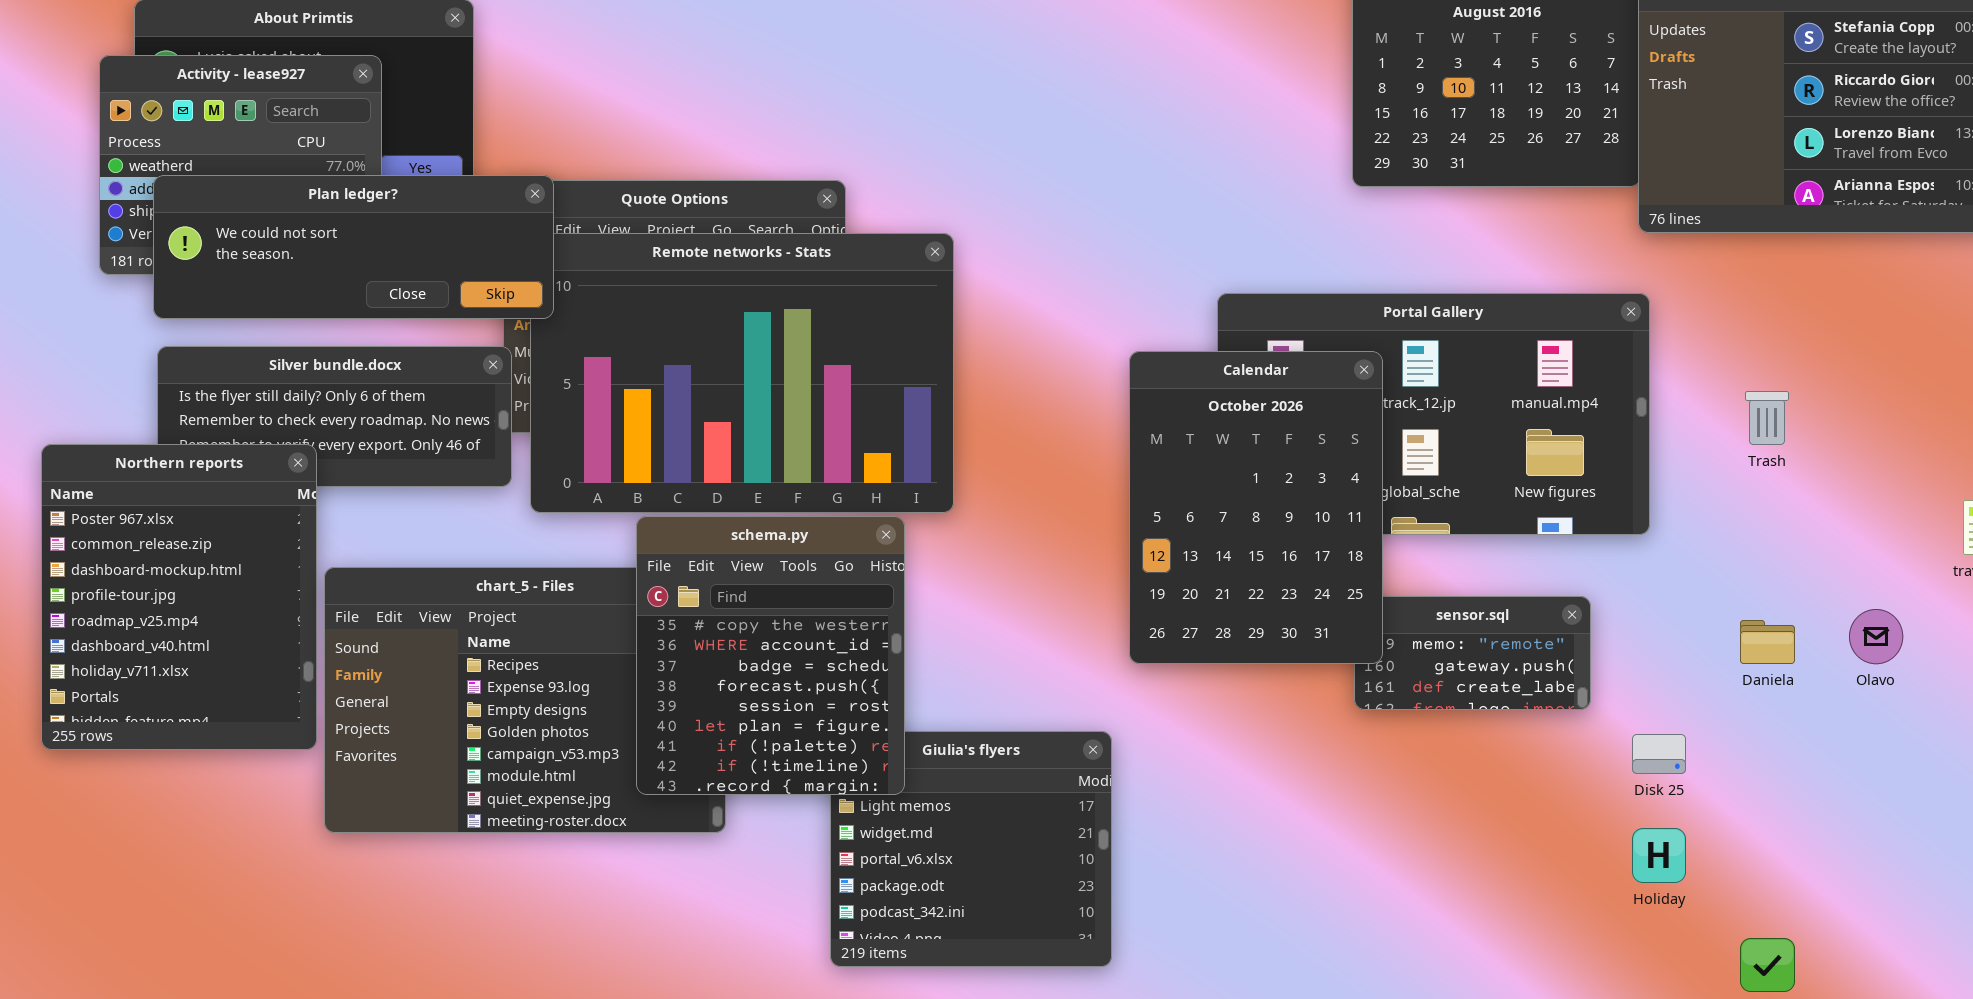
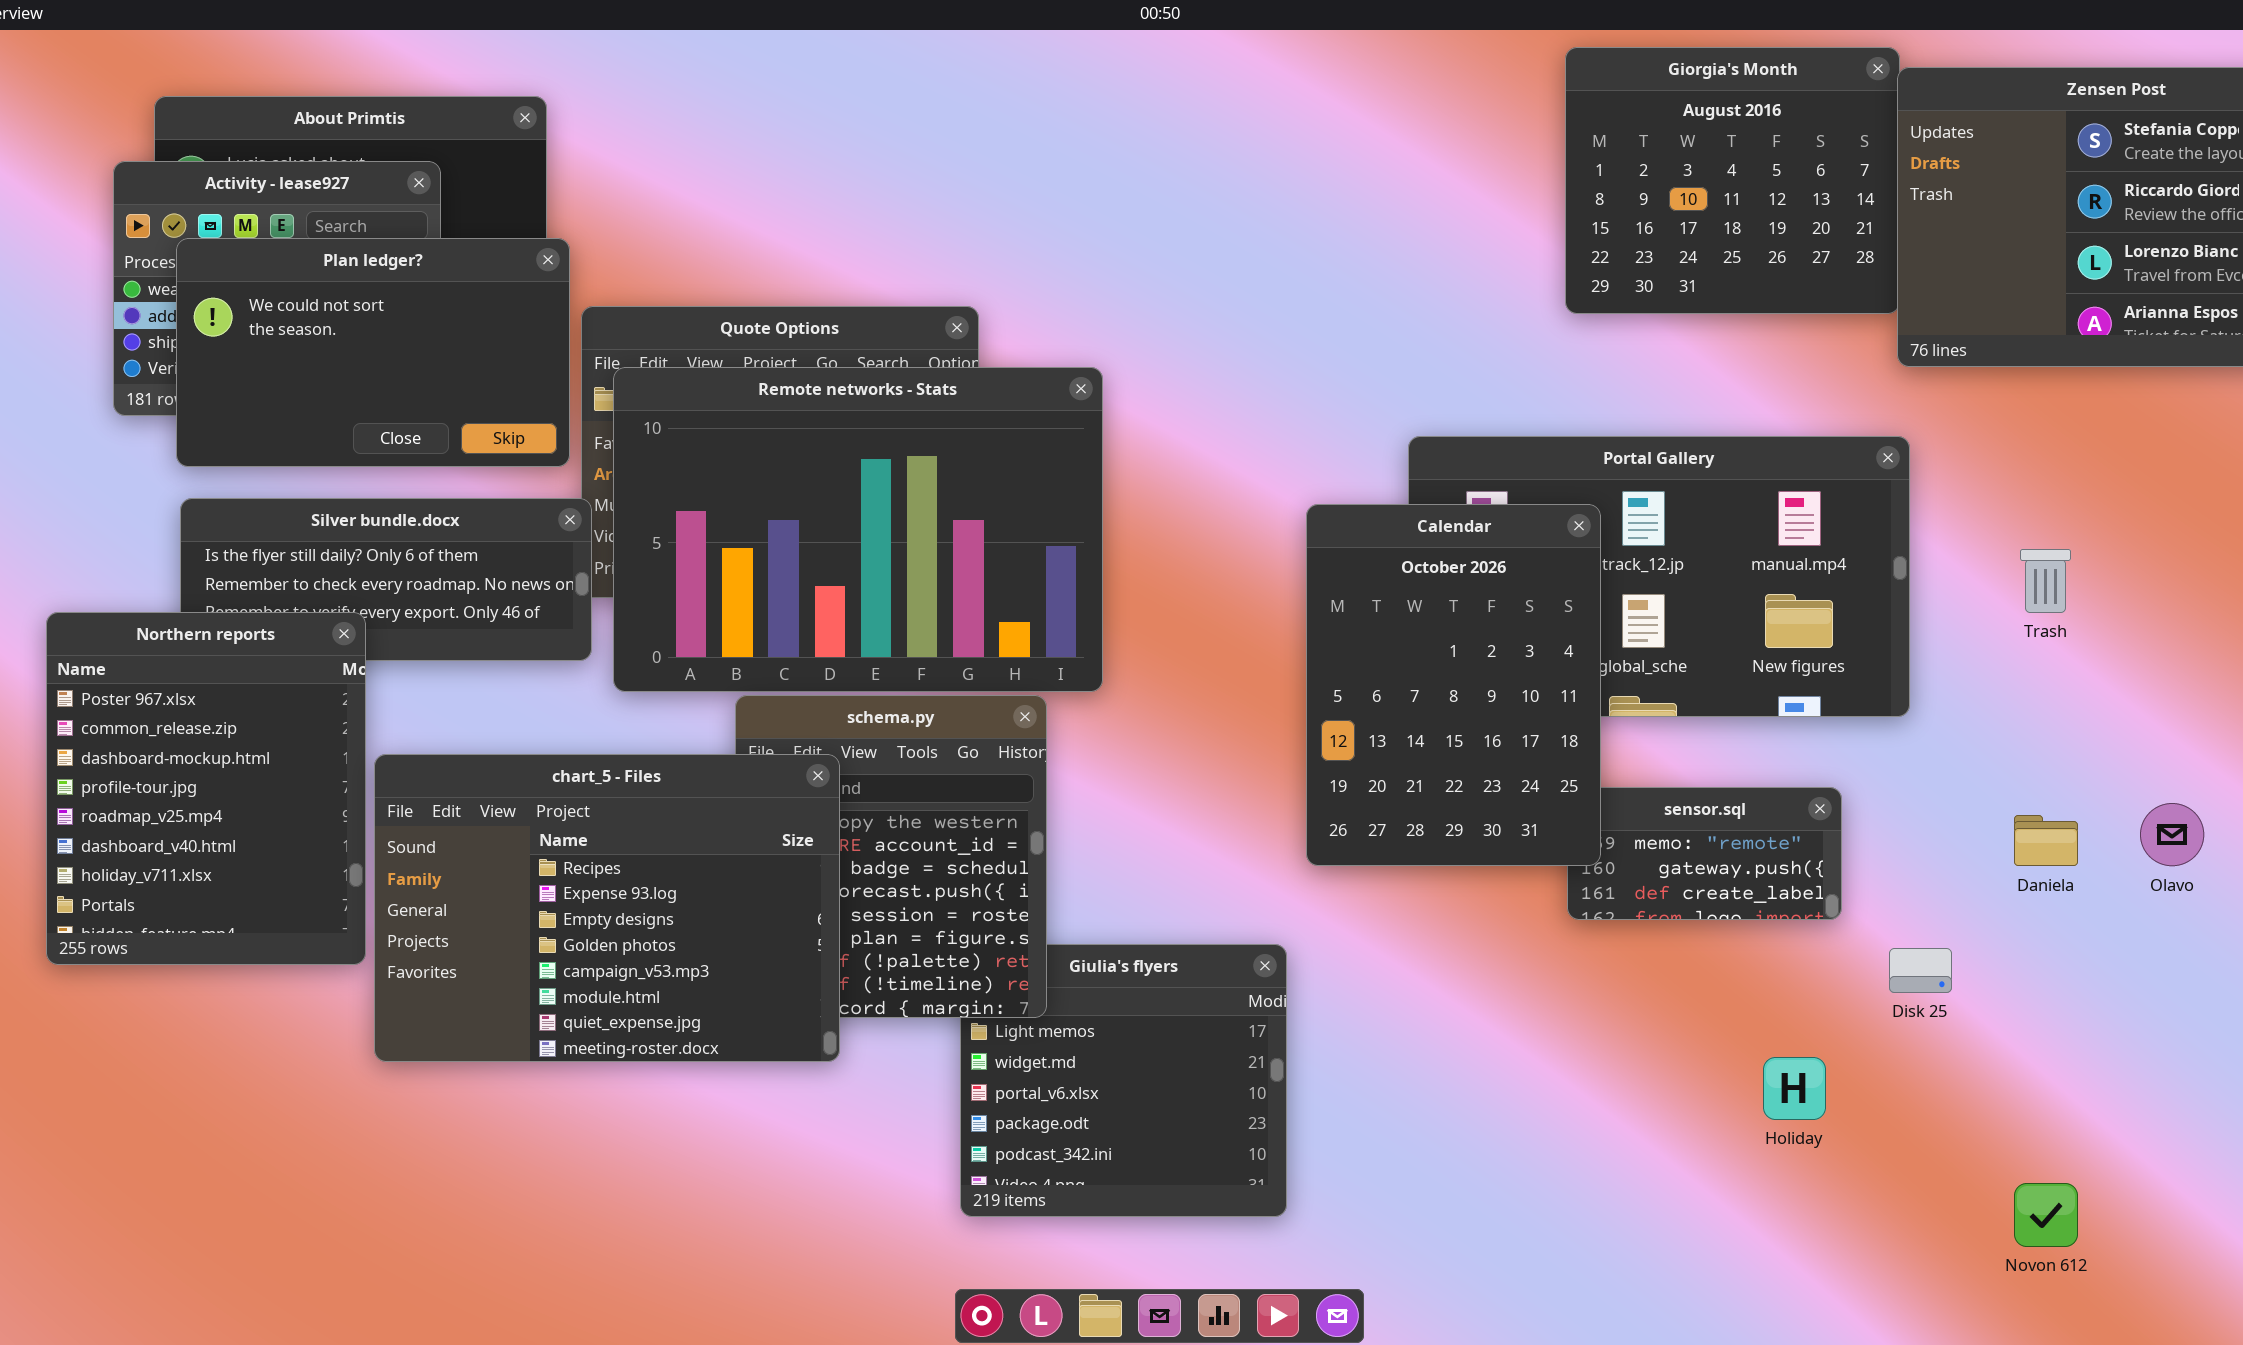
Plan ledger?: [153,175,554,319] -> [176,238,570,467], resized
chart_5 - Files: [324,567,726,833] -> [374,754,840,1062], raised
Holiday: [1632,828,1686,883] -> [1763,1057,1826,1120], moved

